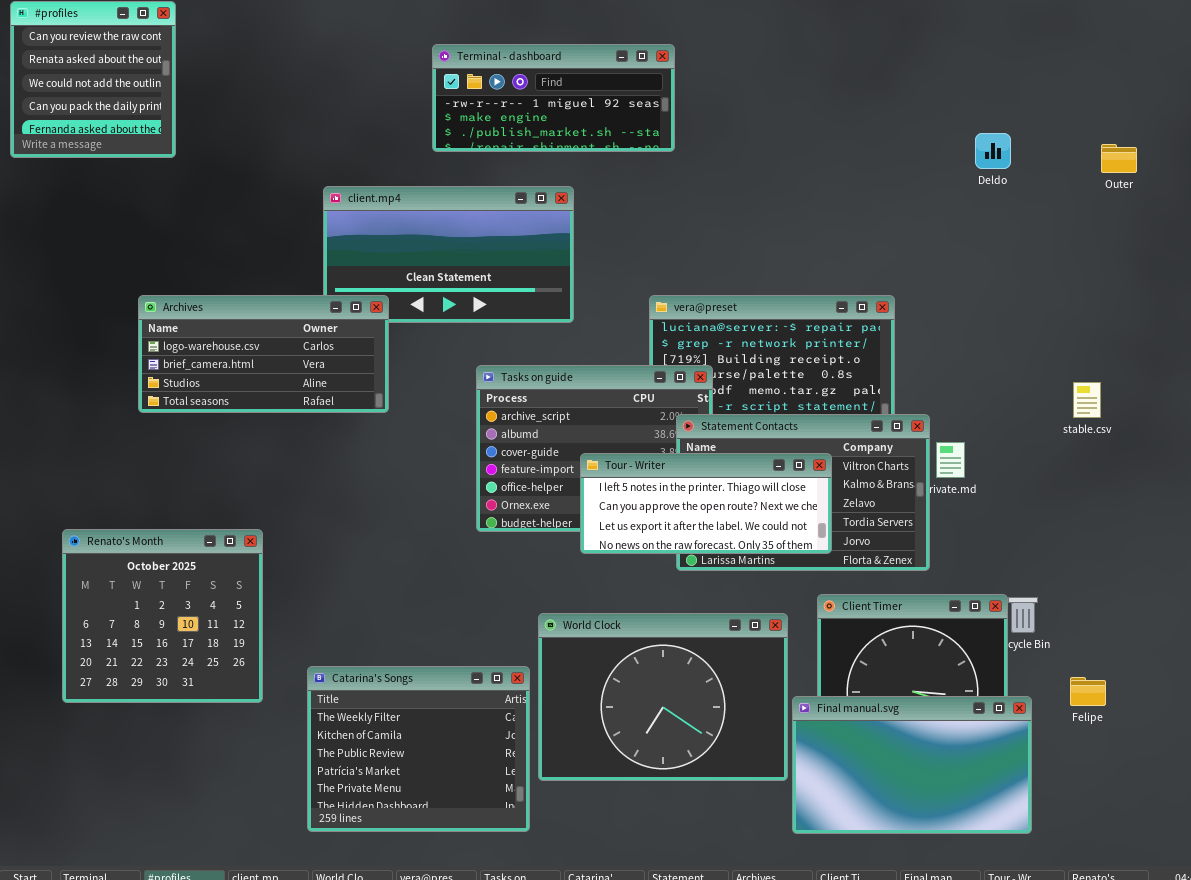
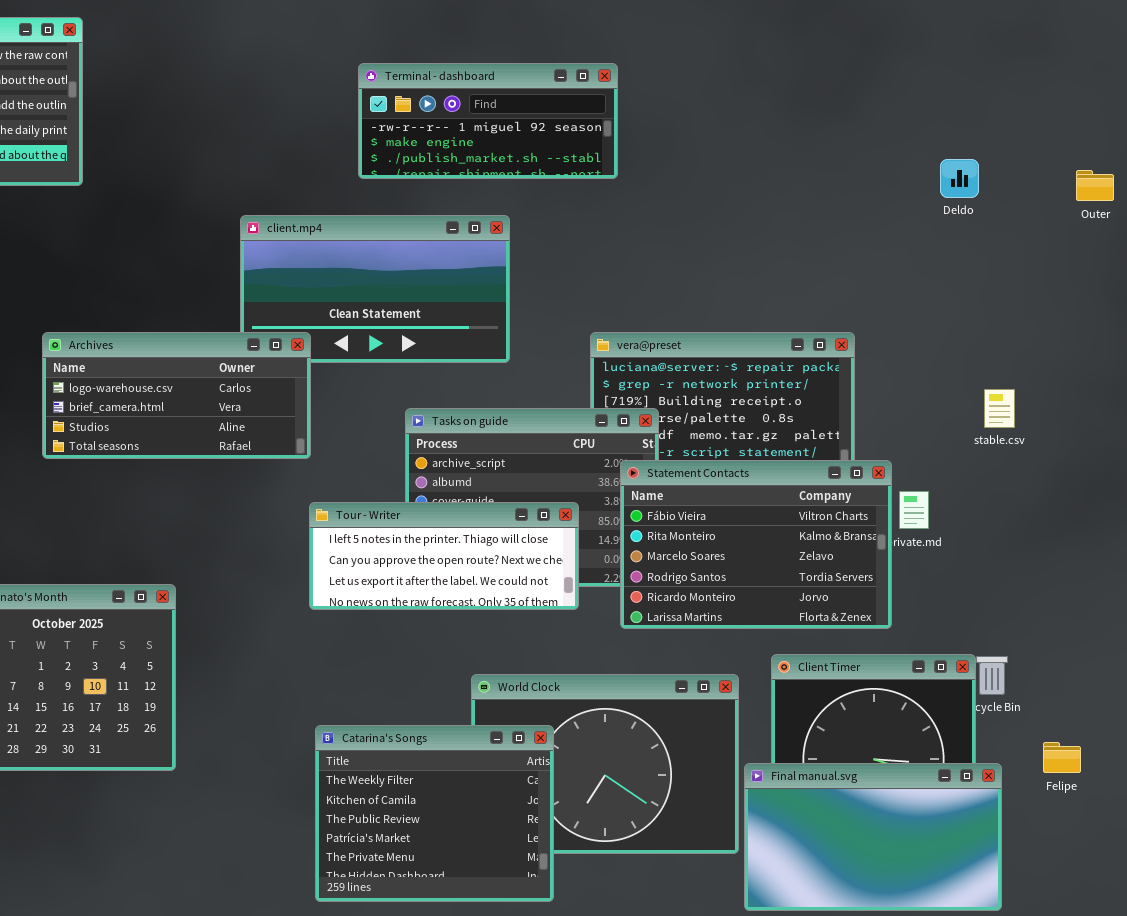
stable.csv: [1073,382,1101,418] -> [984,389,1015,428], moved
Tour - Writer: [580,453,832,554] -> [309,502,579,610], moved
Catarina's Songs: [307,666,530,832] -> [315,725,554,902], moved

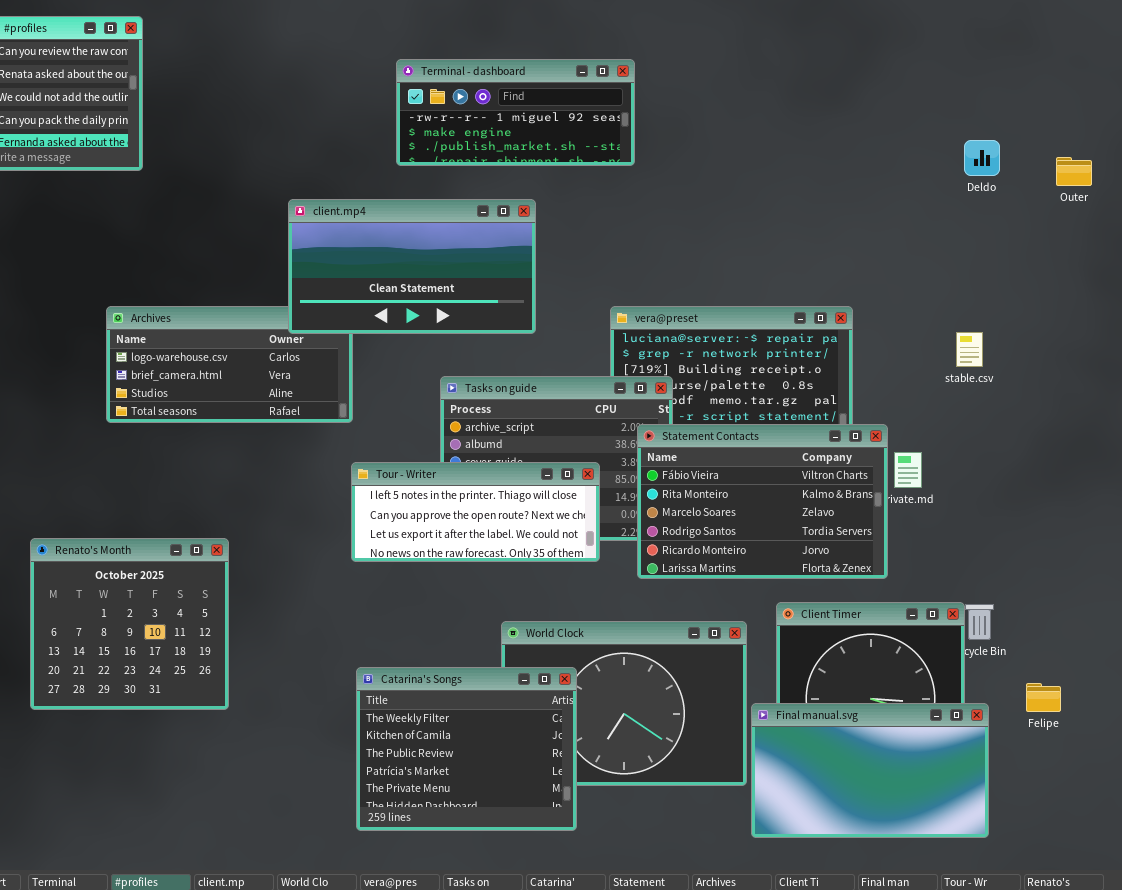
Deldo: [940,159,979,198] -> [964,140,1000,176], moved
client.mp4: [240,215,510,363] -> [288,199,536,334], raised
stable.csv: [984,389,1015,428] -> [956,332,983,367], moved

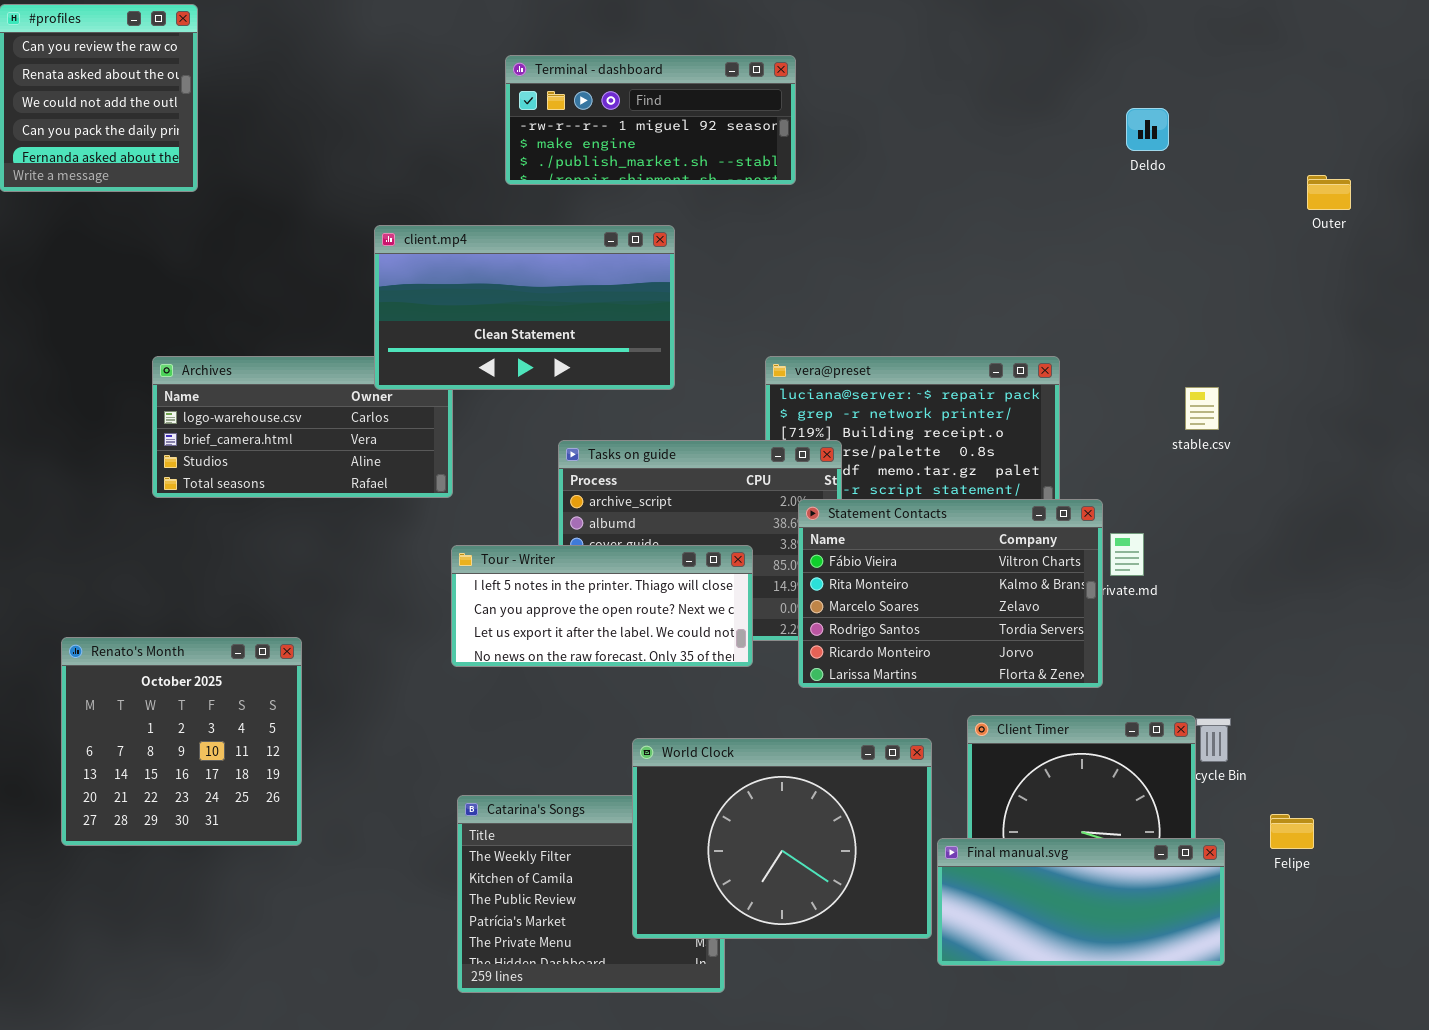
Deldo: [964,140,1000,176] -> [1126,108,1169,151], moved
World Clock: [501,621,747,786] -> [632,738,932,939], raised
Final manual.svg: [751,703,989,838] -> [937,838,1225,966], resized

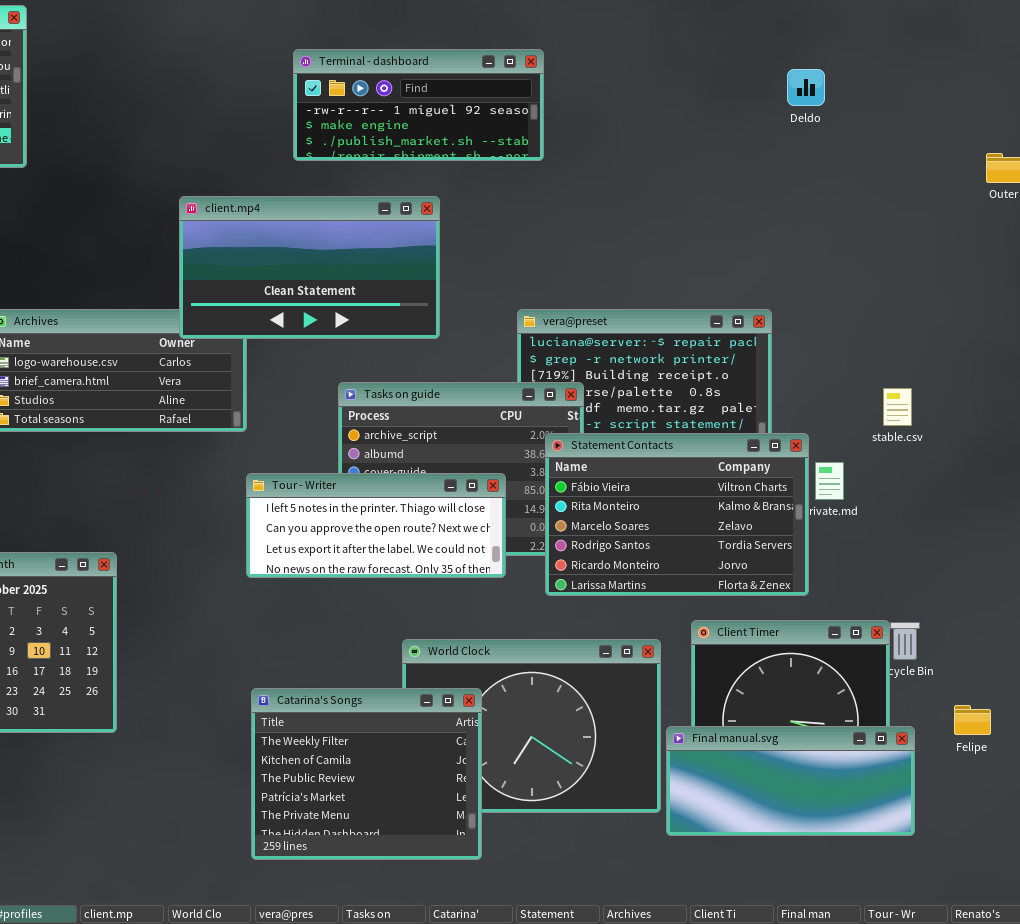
Deldo: [1126,108,1169,151] -> [787,69,825,106], moved
stable.csv: [1185,387,1219,430] -> [883,388,912,426], moved
Catarina's Songs: [457,795,725,993] -> [251,688,482,860], raised

